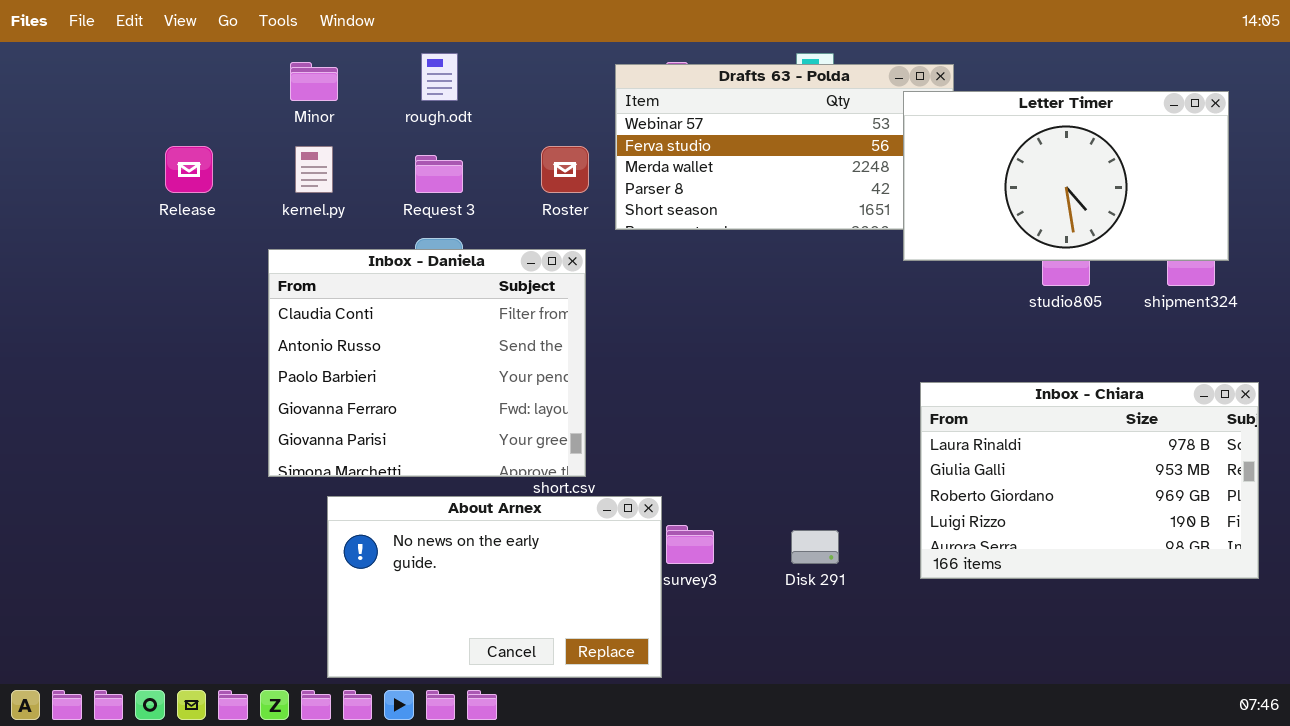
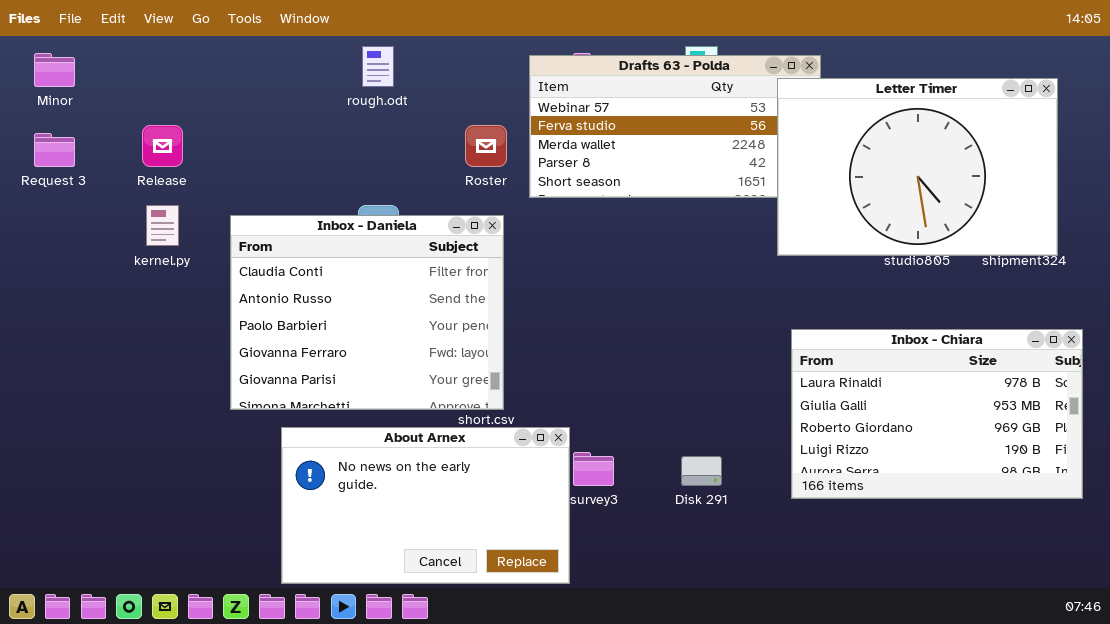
Minor: [290,62,338,101] -> [34,53,75,87], moved
Letter Timer: [903,91,1229,261] -> [777,78,1058,256], resized
kernel.py: [295,146,333,193] -> [146,205,179,246], moved
Request 3: [415,155,463,193] -> [34,133,75,167], moved

